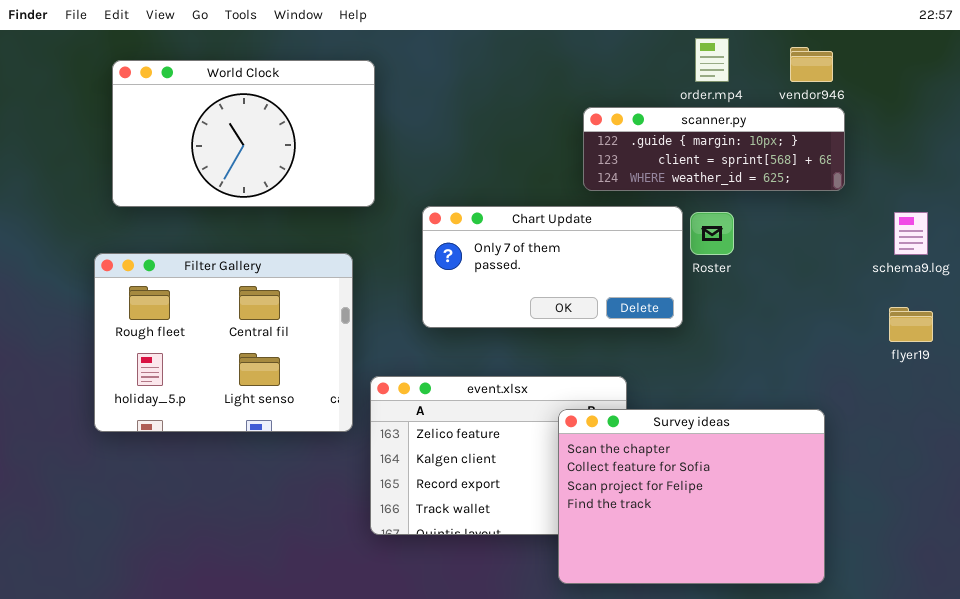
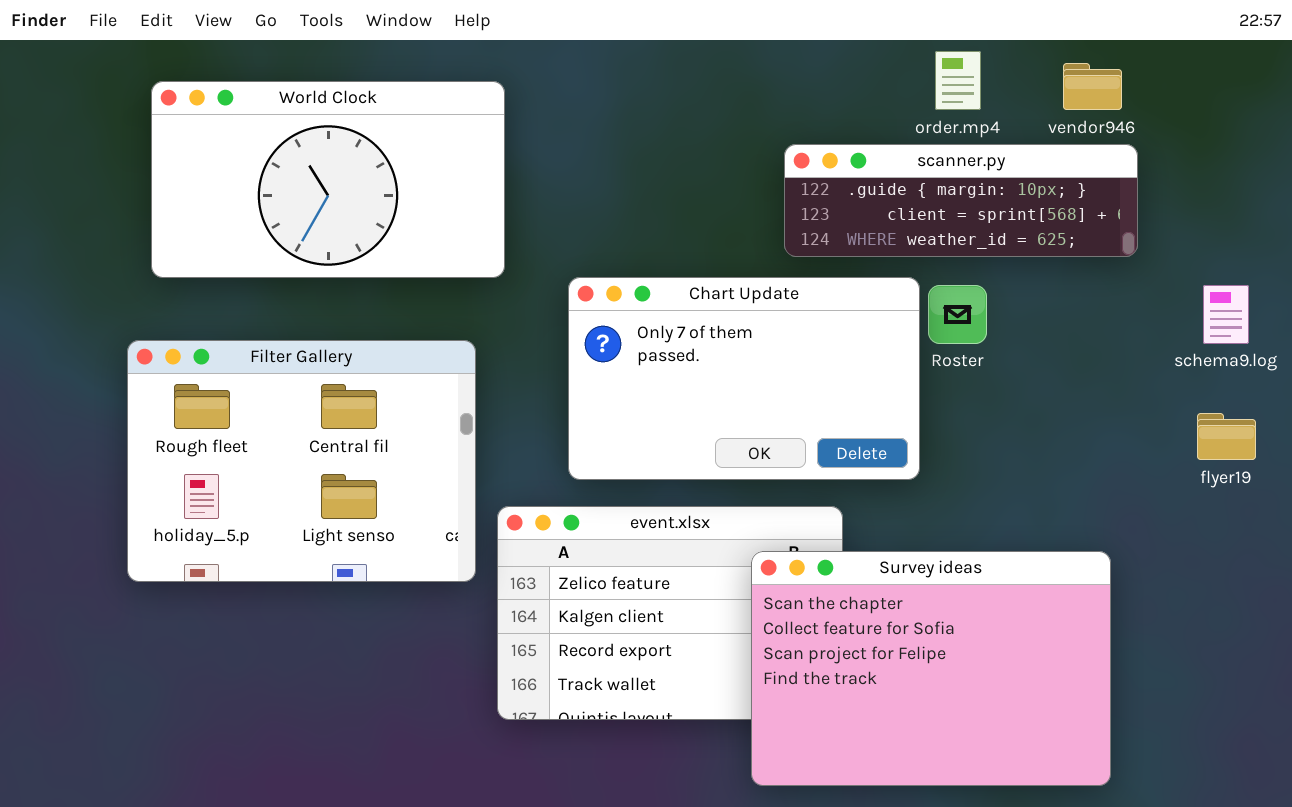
Chart Update: [422,206,683,328] -> [568,277,920,480], resized

